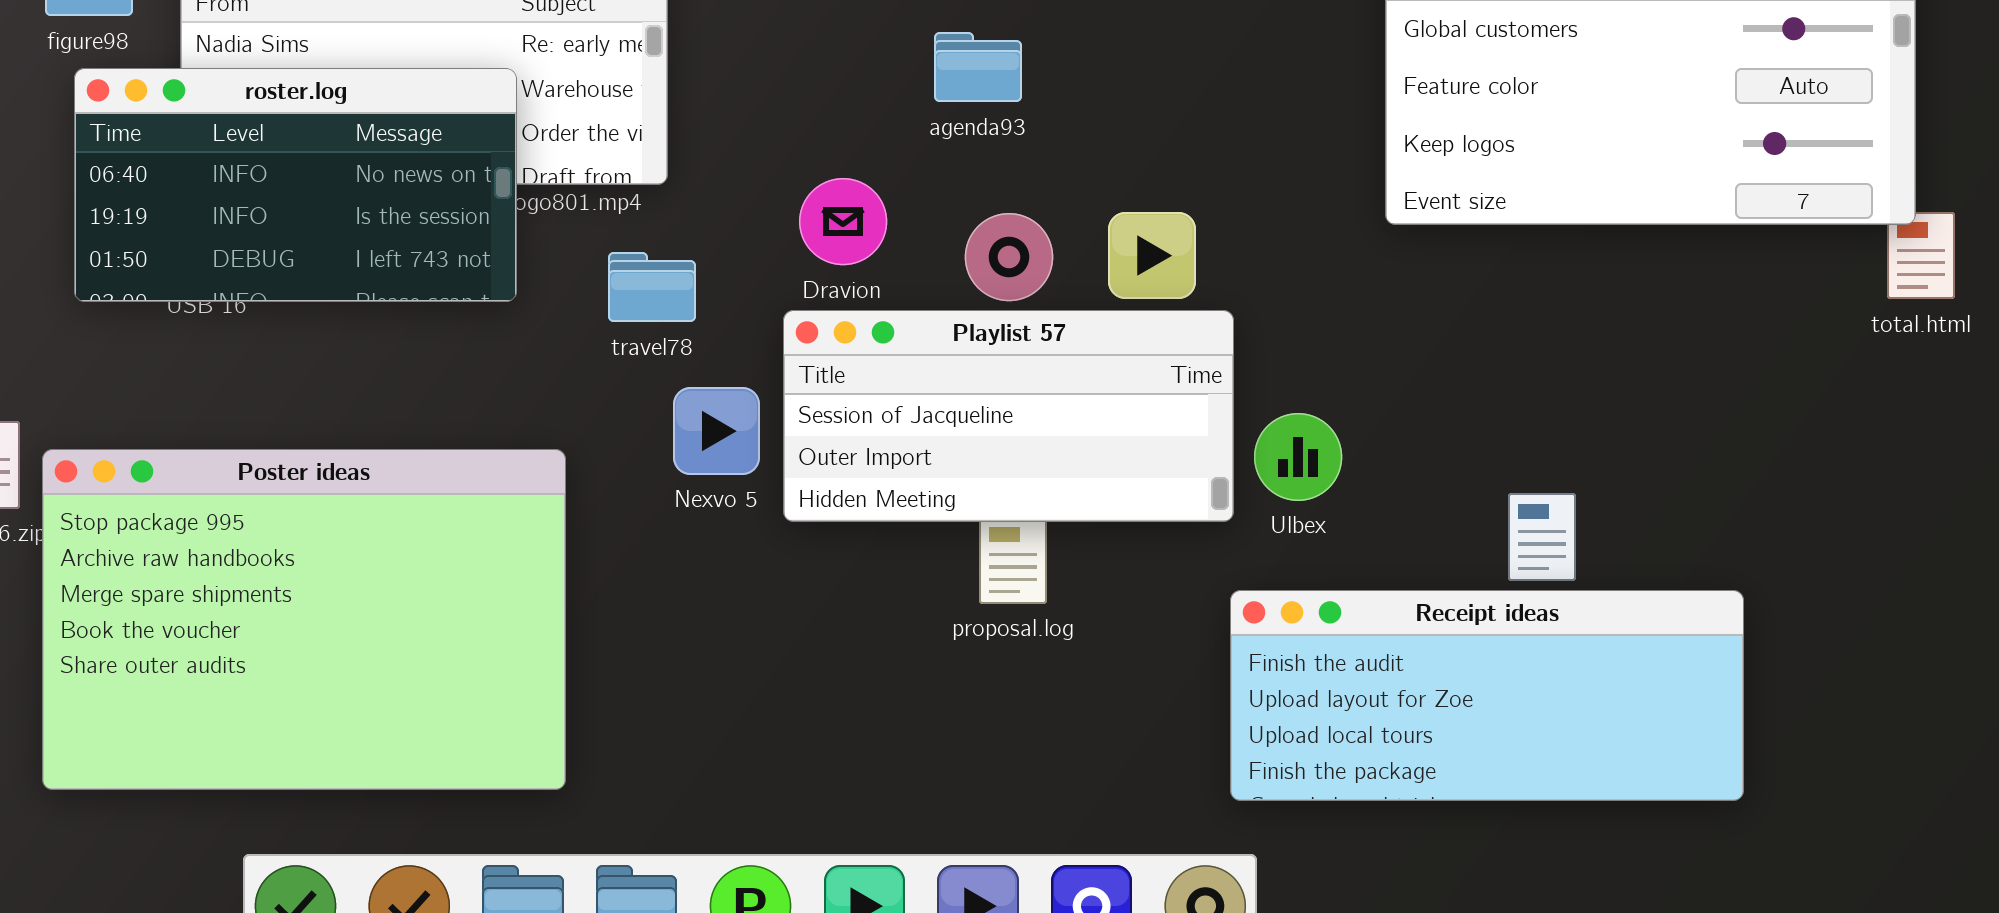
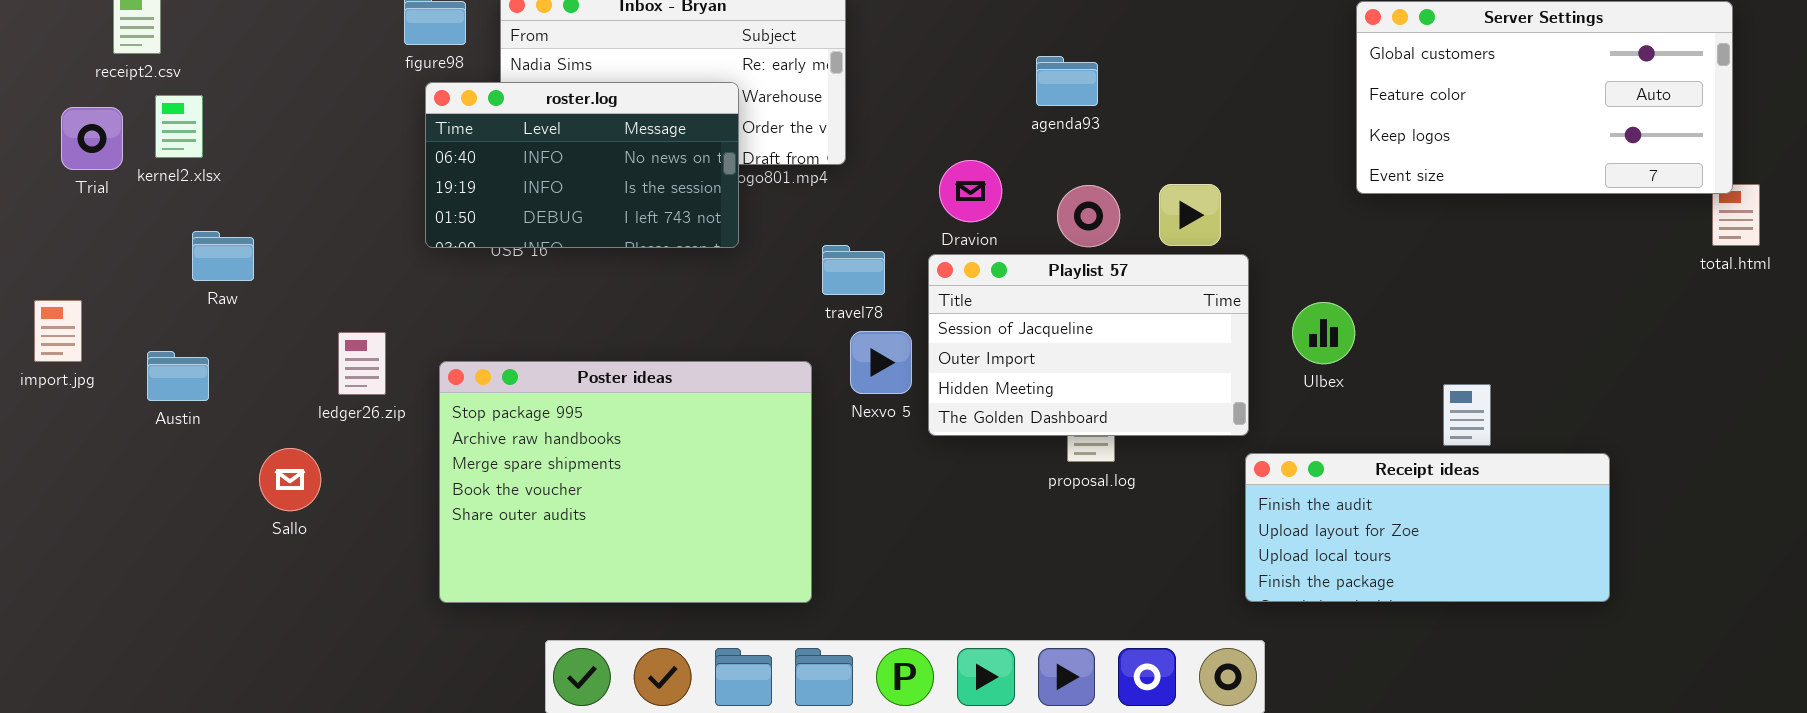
travel78: [608,252,696,322] -> [822,245,885,295], moved
Playlist 57: [783,310,1234,522] -> [928,254,1249,436], resized
Nexvo 5: [673,387,760,475] -> [850,331,912,394], moved
Ulbex: [1254,413,1342,501] -> [1292,302,1355,364], moved
Poster ideas: [42,449,566,790] -> [439,361,812,603], moved

